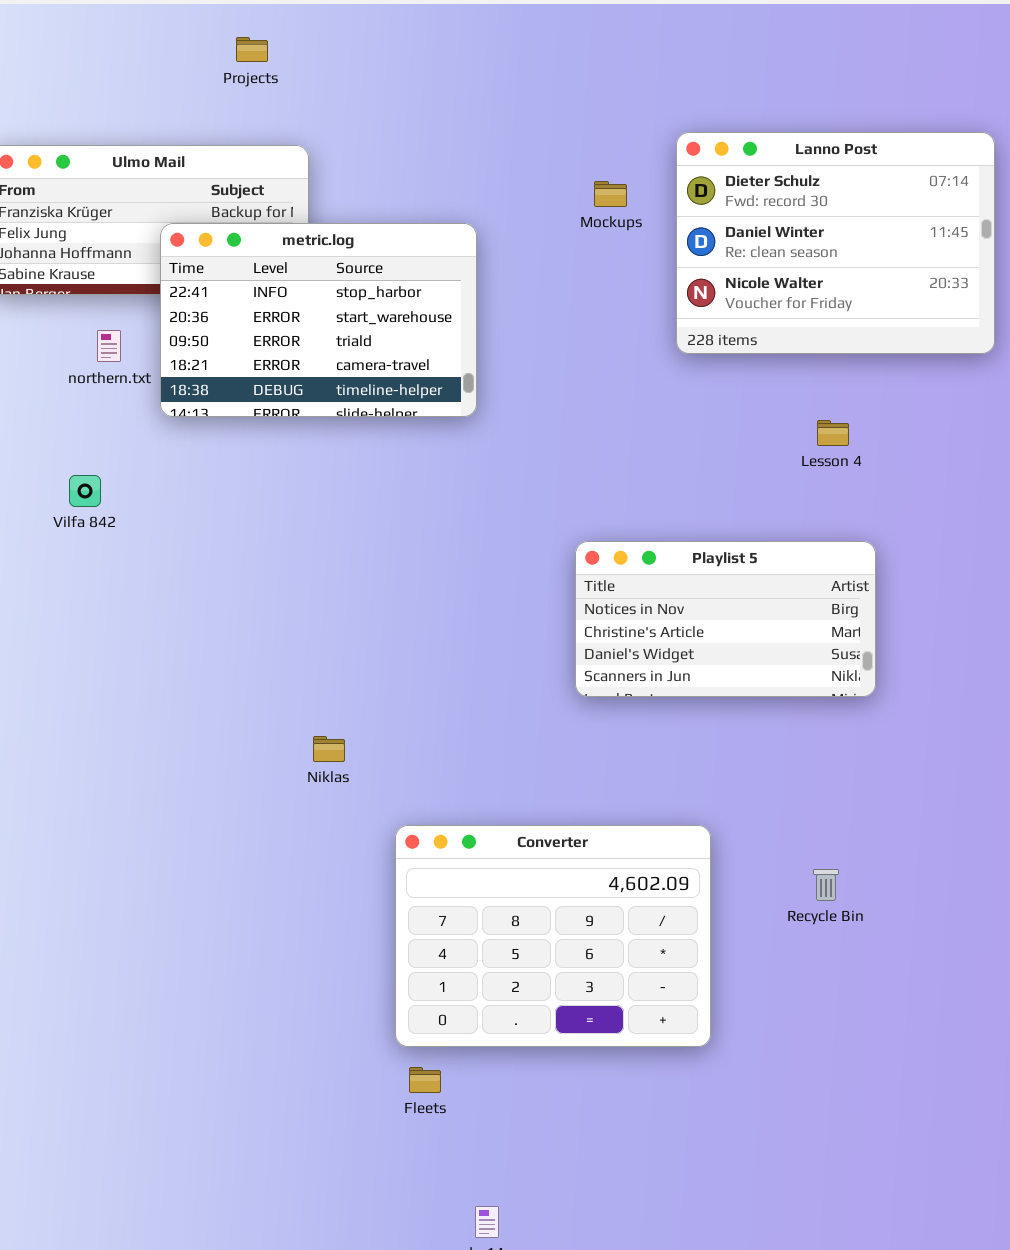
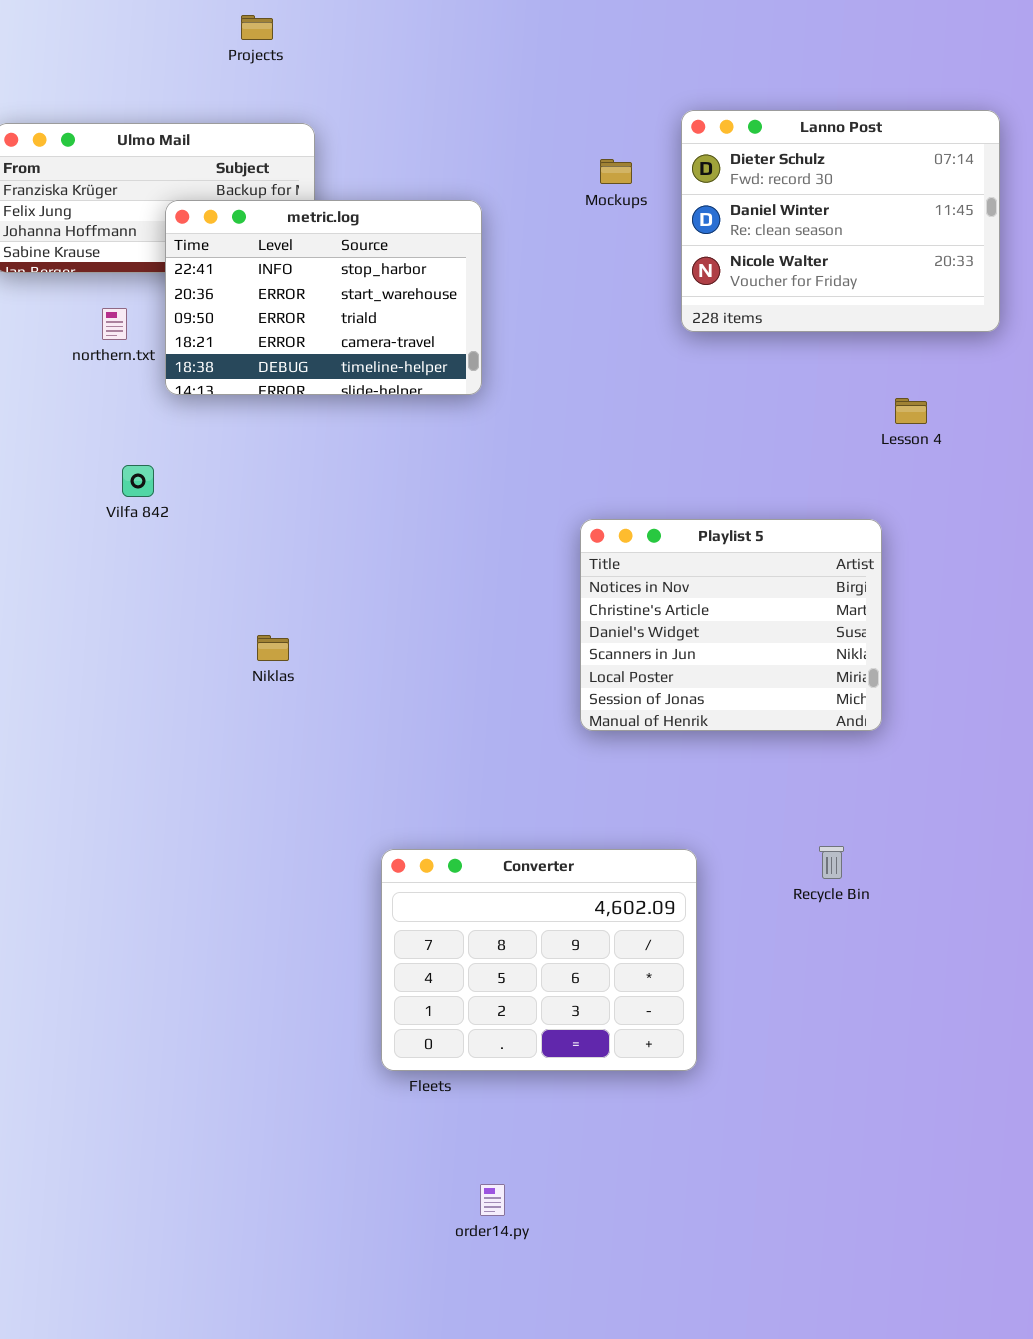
Lesson 4: [817,420,849,446] -> [895,398,927,424], moved
Vilfa 842: [69,475,101,507] -> [122,465,154,497], moved
Playlist 5: [575,541,876,697] -> [580,519,882,731], resized
Niklas: [313,736,345,762] -> [257,635,289,661], moved
Converter: [395,825,711,1047] -> [381,849,697,1071], moved

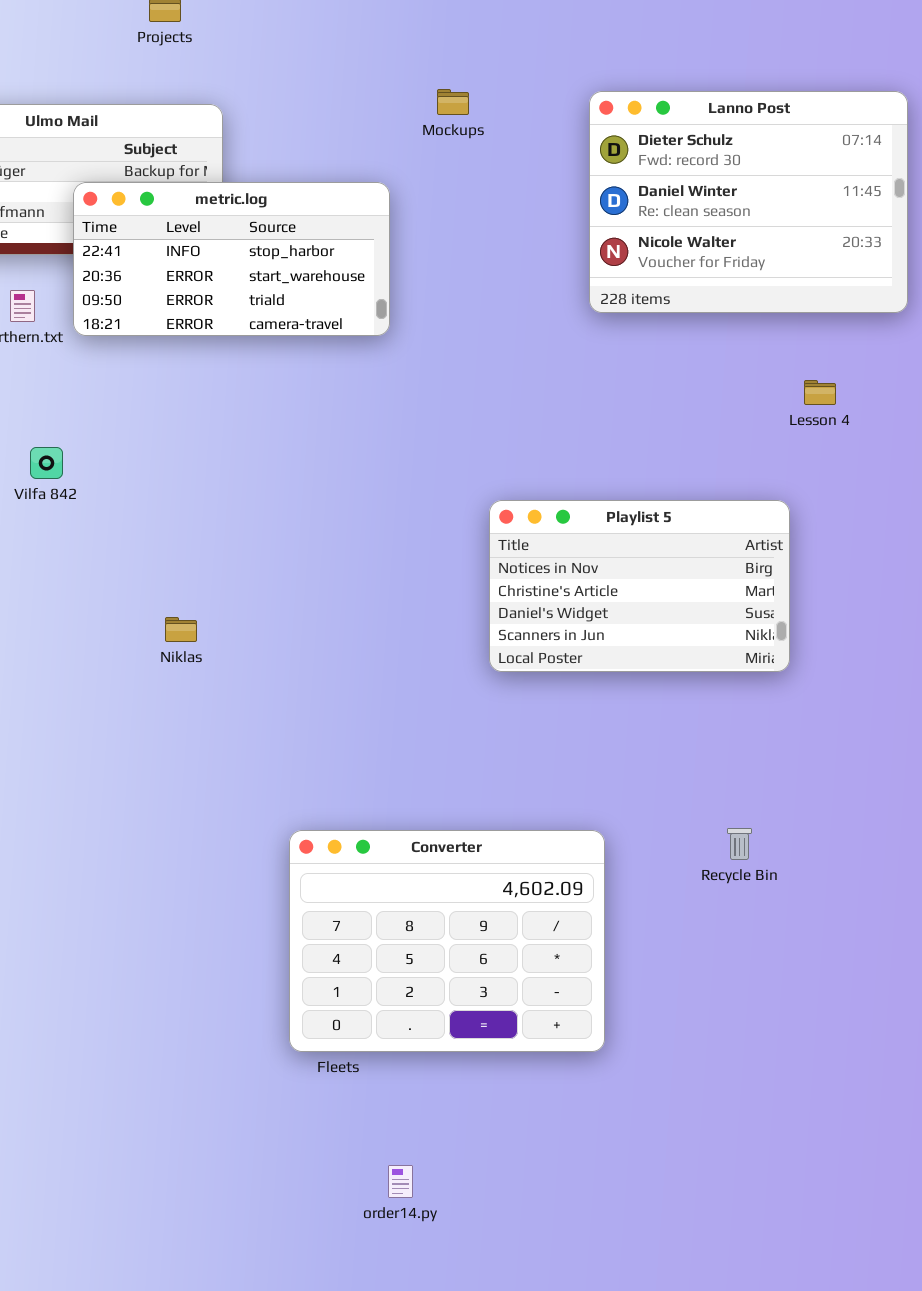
Mockups: [600,159,632,184] -> [437,89,469,115], moved
metric.log: [165,200,482,395] -> [73,182,390,336], resized
Playlist 5: [580,519,882,731] -> [489,500,790,672], resized

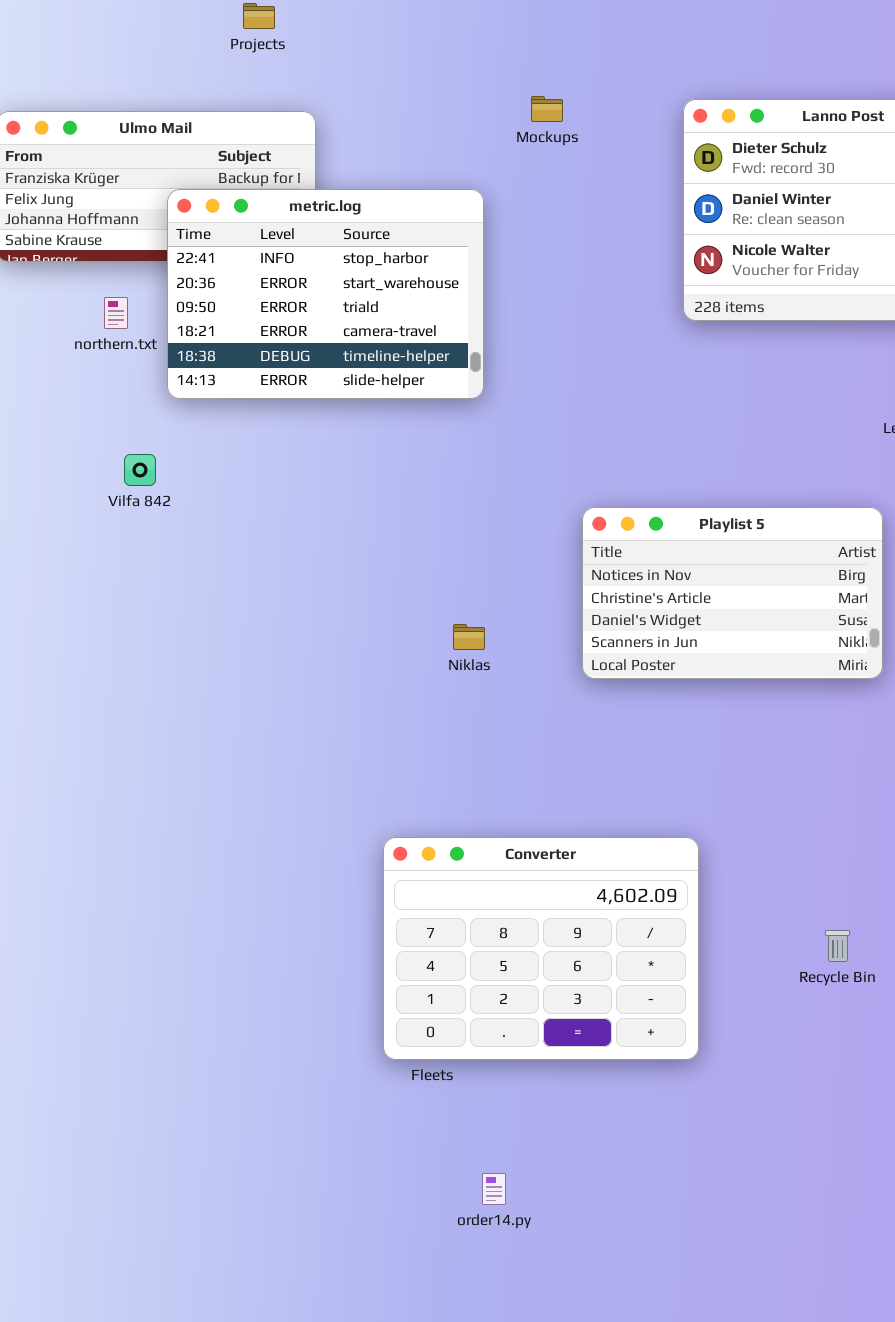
metric.log: [73,182,390,336] -> [167,189,484,399], resized
Niklas: [165,617,197,642] -> [453,624,485,650], moved
Recycle Bin: [727,828,752,860] -> [825,930,850,962], moved

